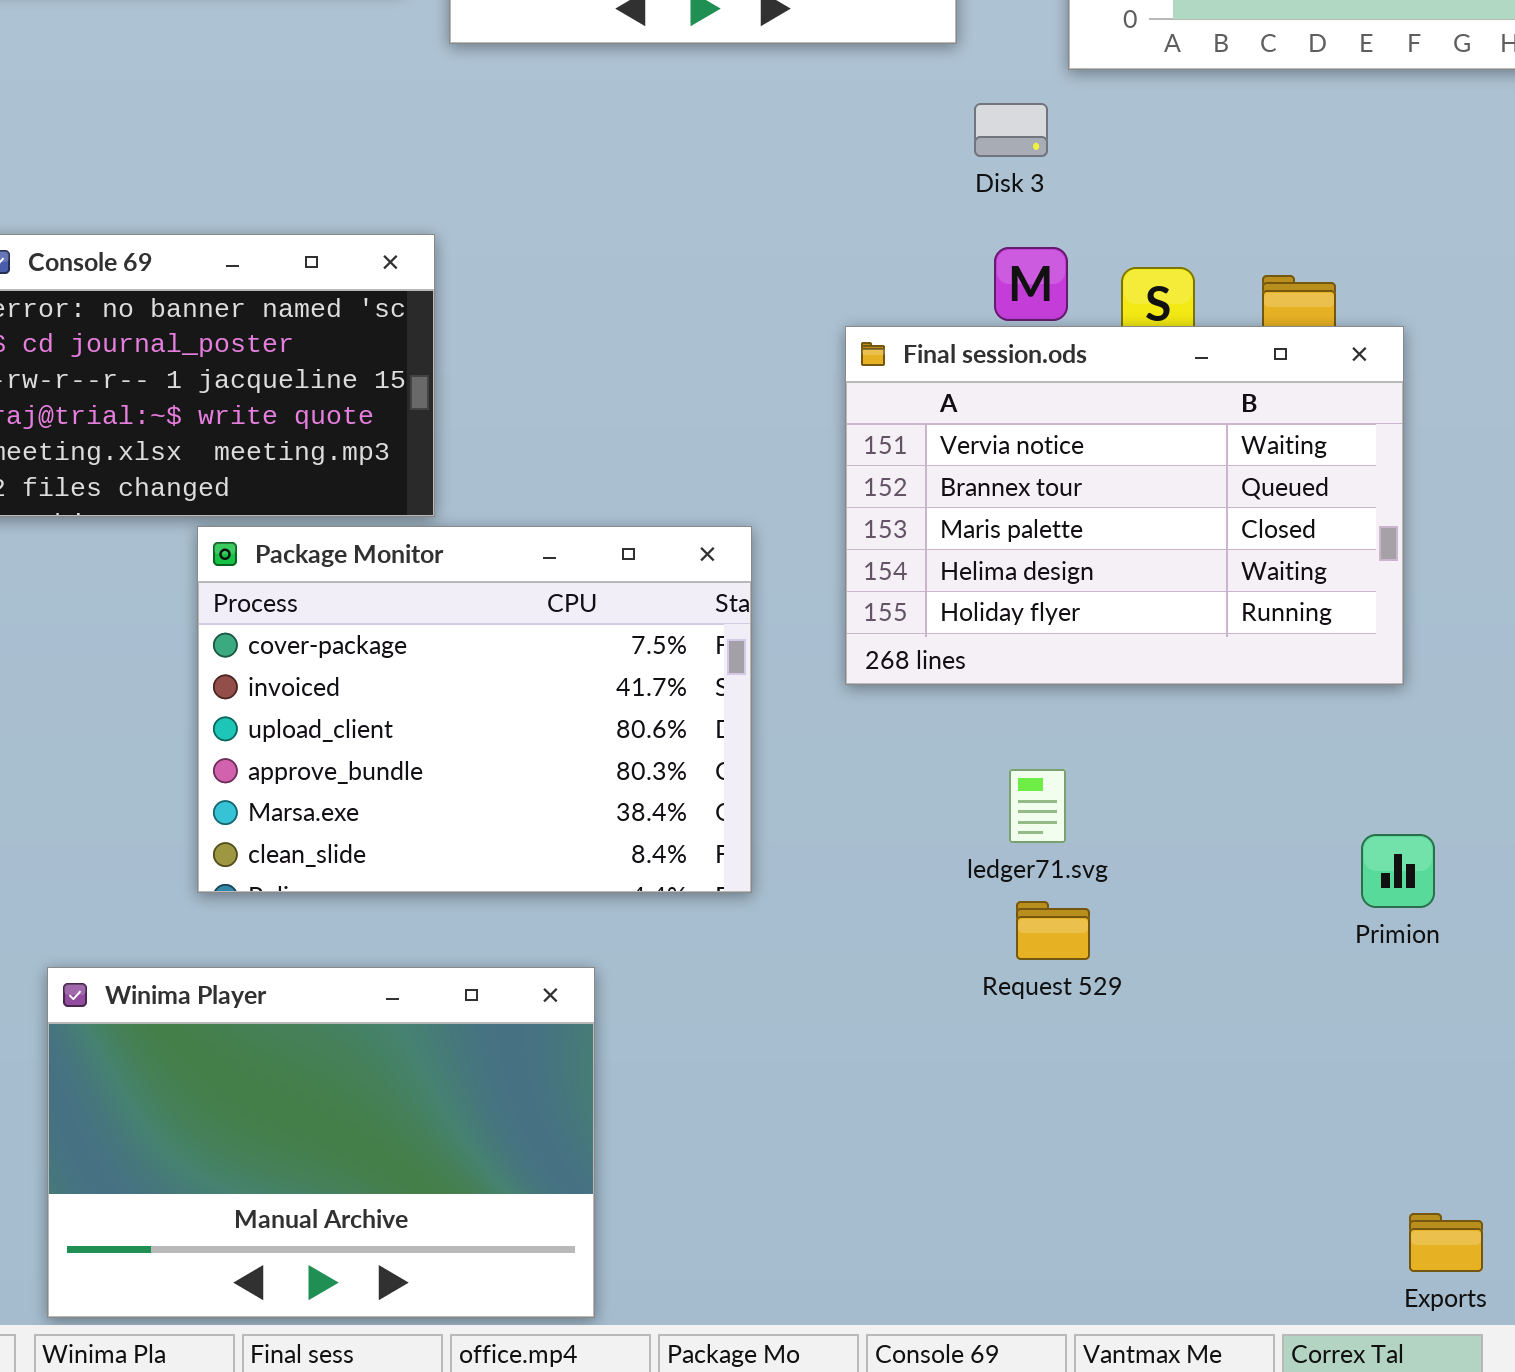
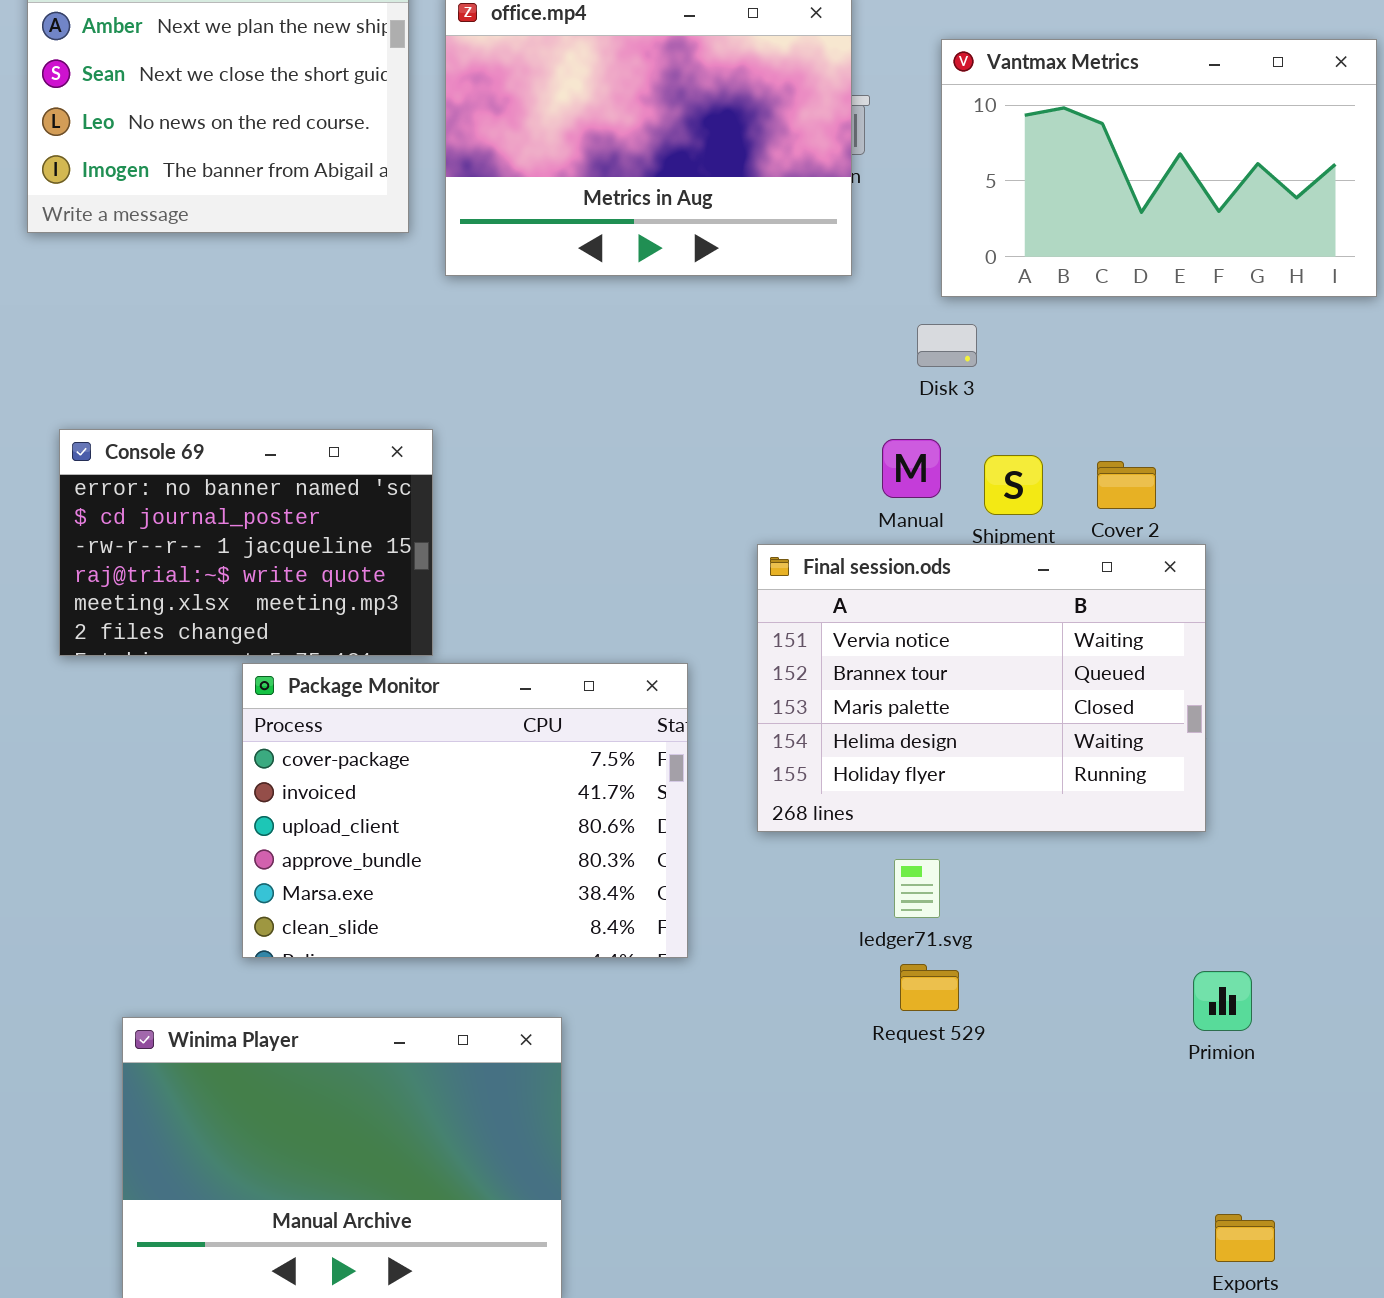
Disk 3: [974,103,1048,157] -> [917,324,977,367], moved
Final session.ods: [845,326,1404,685] -> [757,544,1206,832], moved
Primion: [1361,834,1435,908] -> [1193,971,1252,1031], moved

